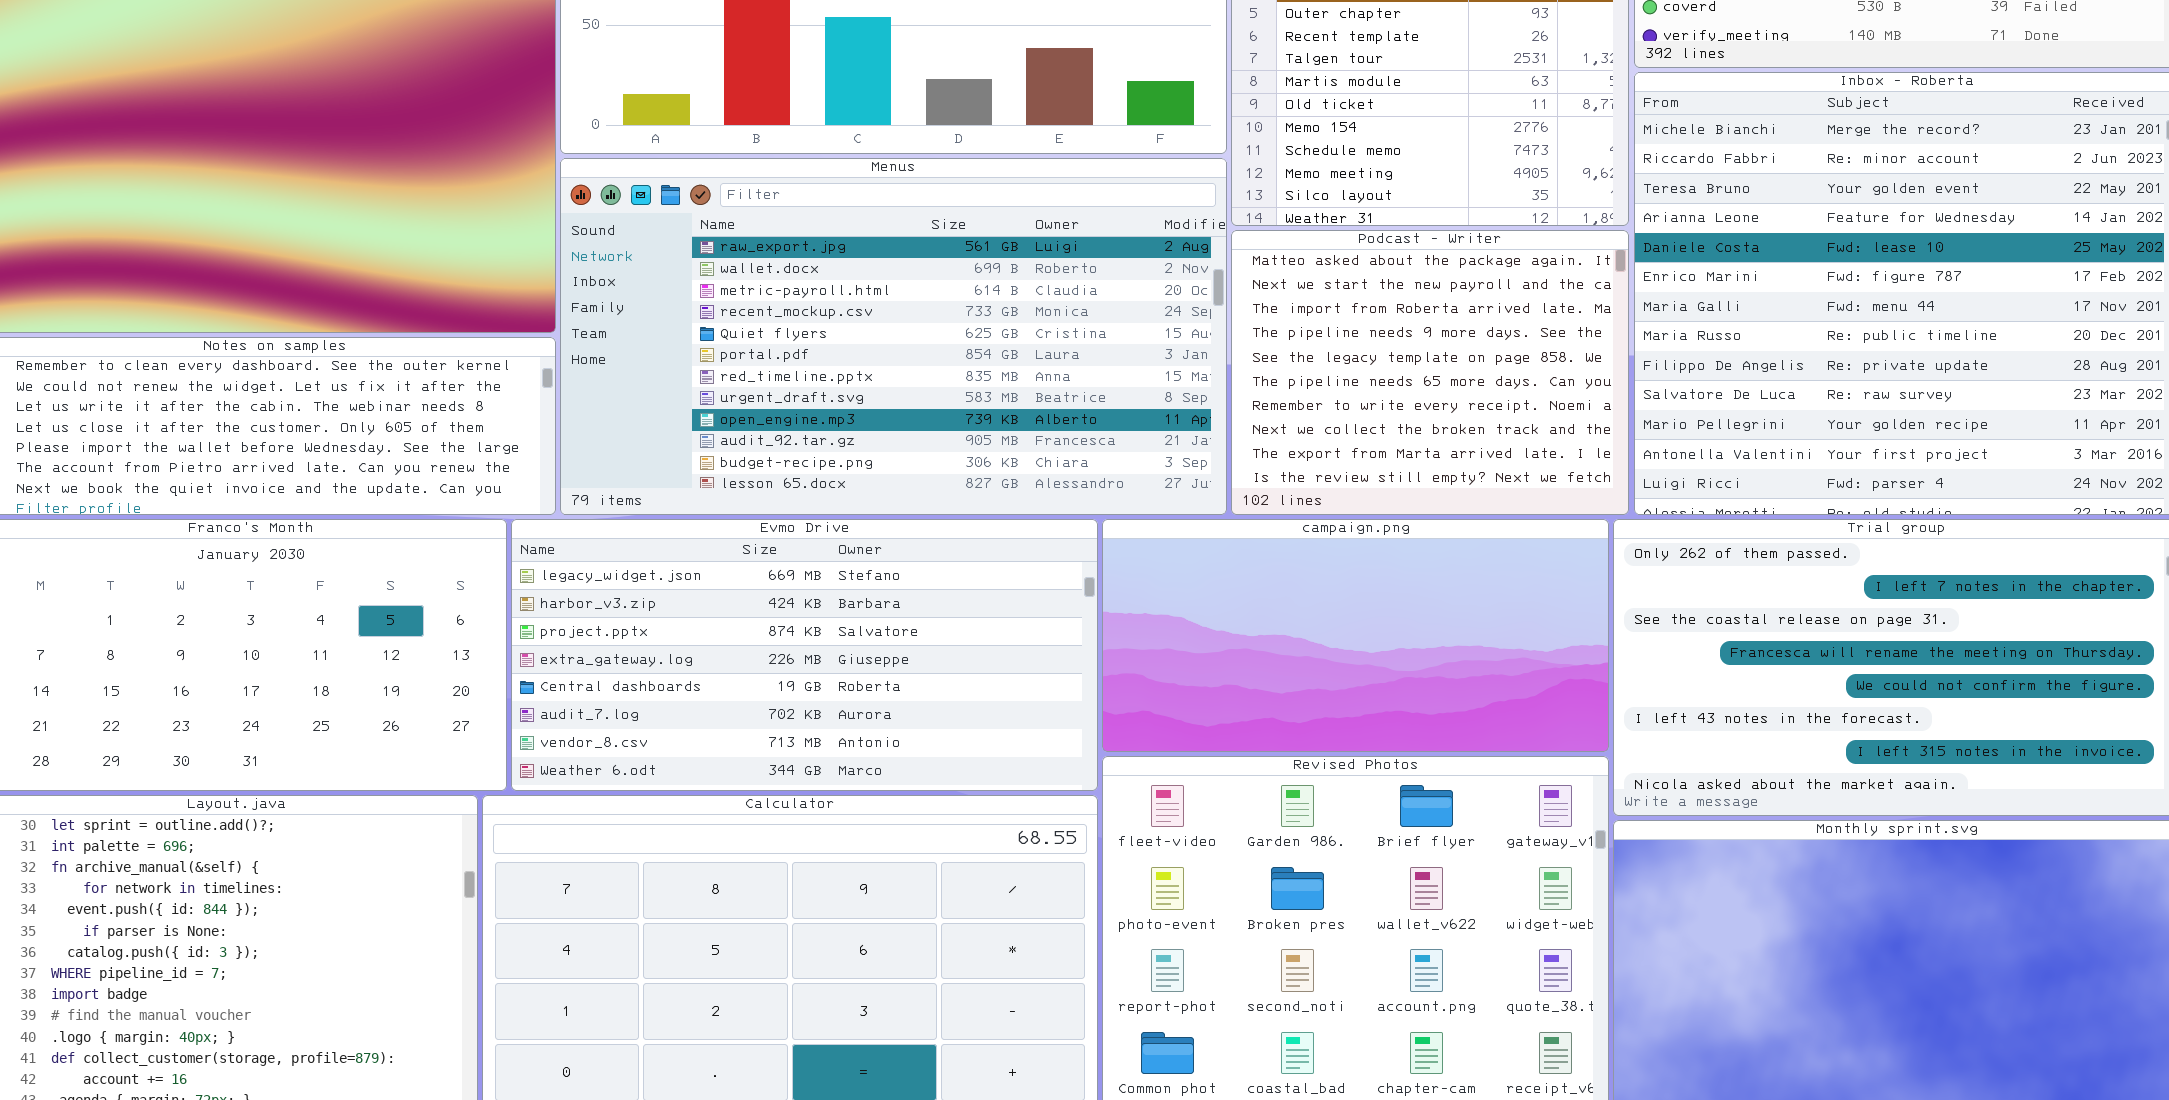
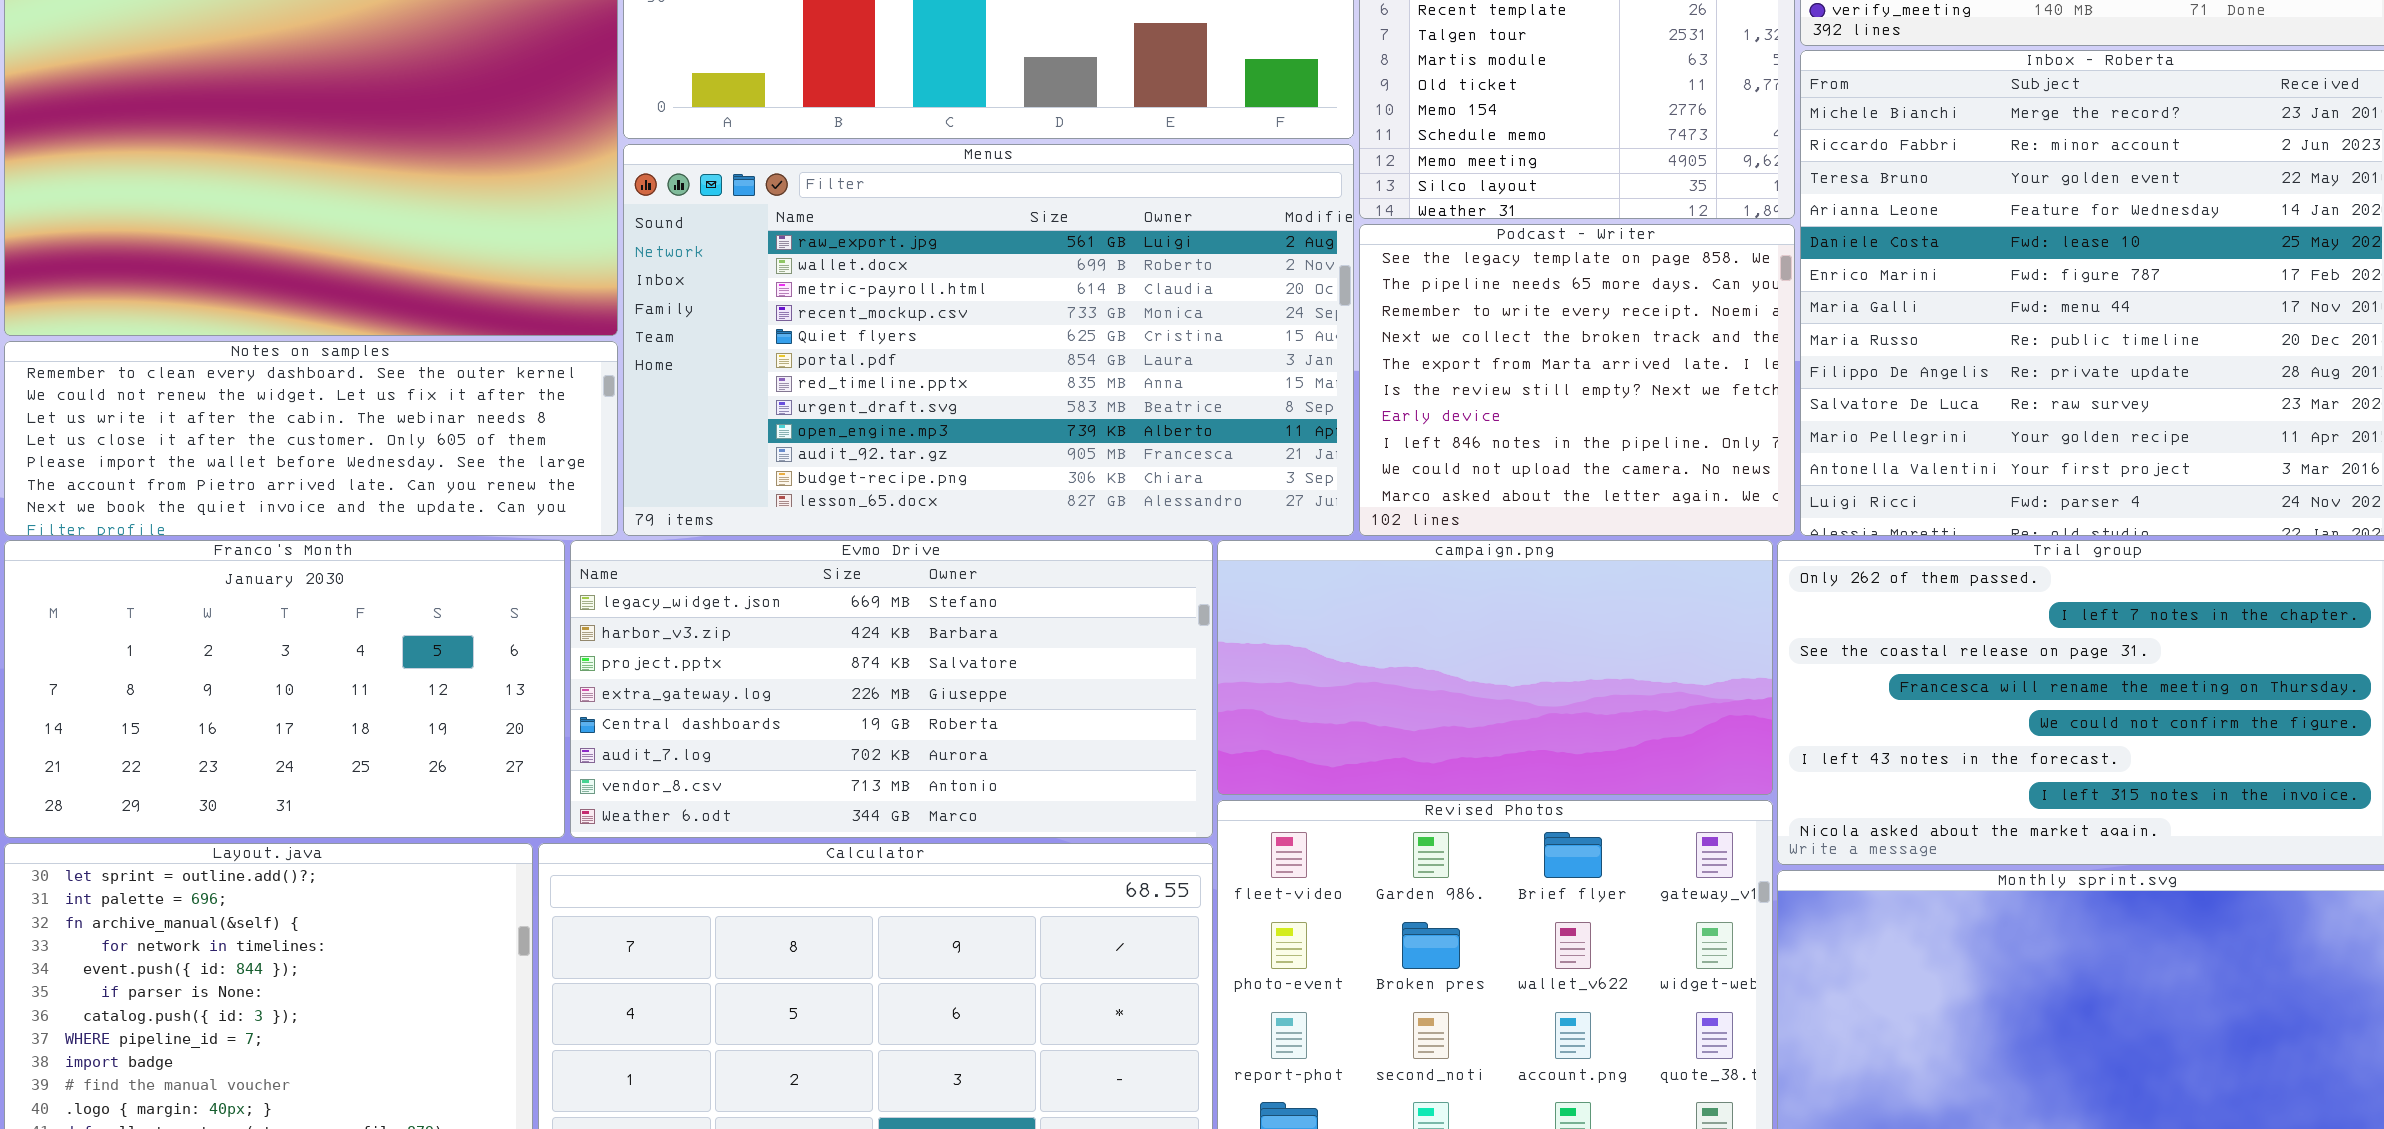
Podcast - Writer: [1231,230,1629,515] -> [1359,224,1795,536], scrolled down 4 rows

